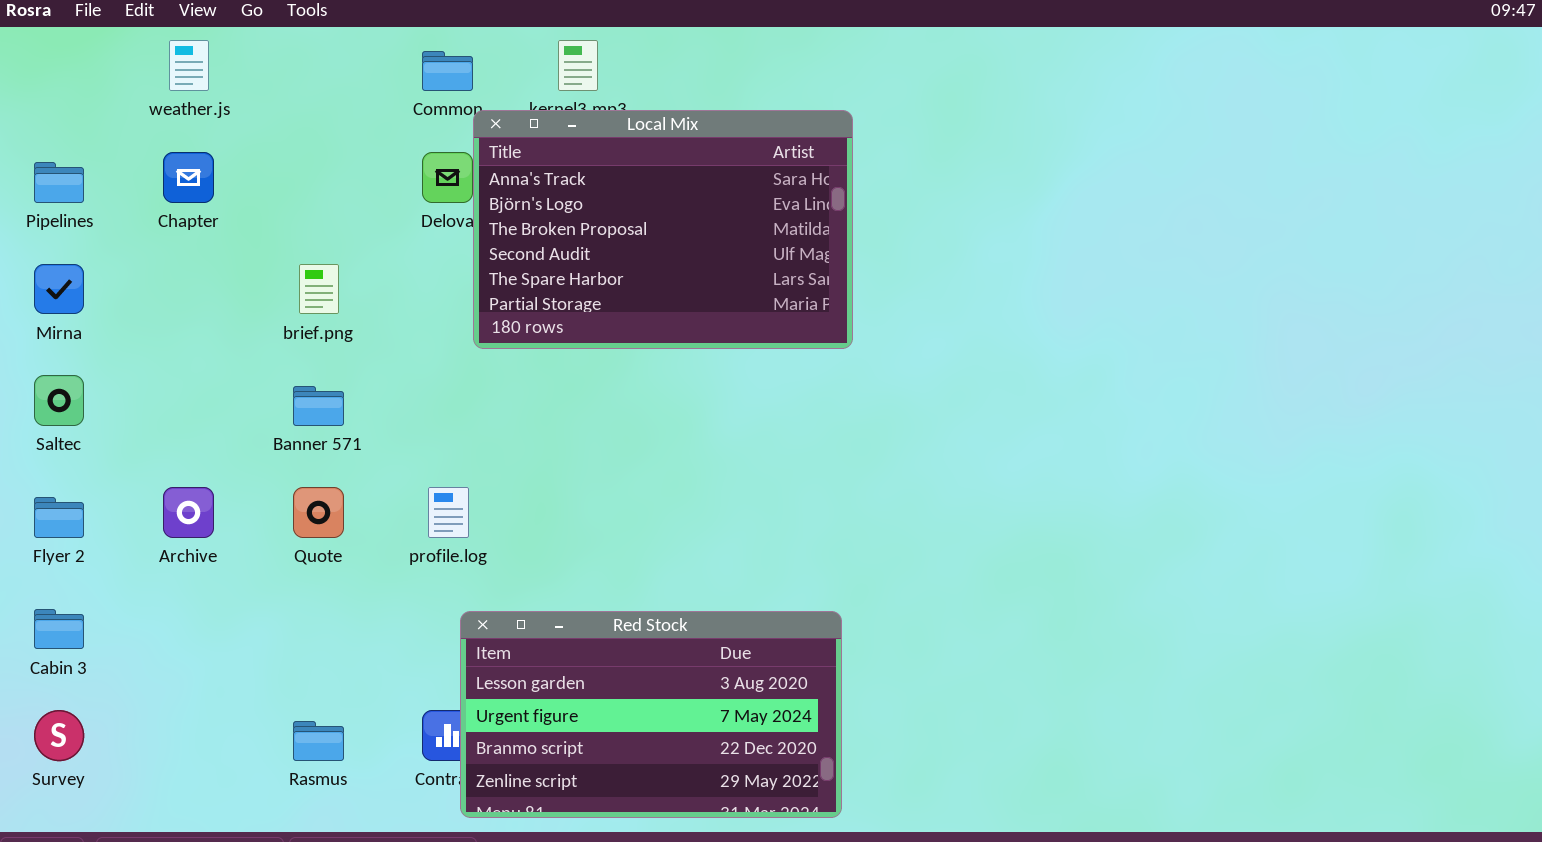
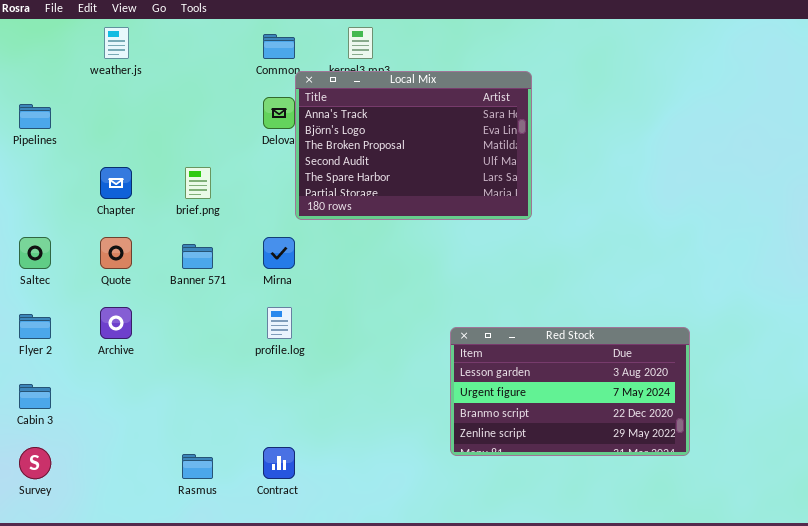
Chapter: [163,152,214,203] -> [100,167,132,199], moved
Mirna: [34,264,84,314] -> [263,237,295,269], moved
Quote: [293,487,344,538] -> [100,237,132,269], moved
Red Stock: [460,611,842,818] -> [450,327,690,456], moved

